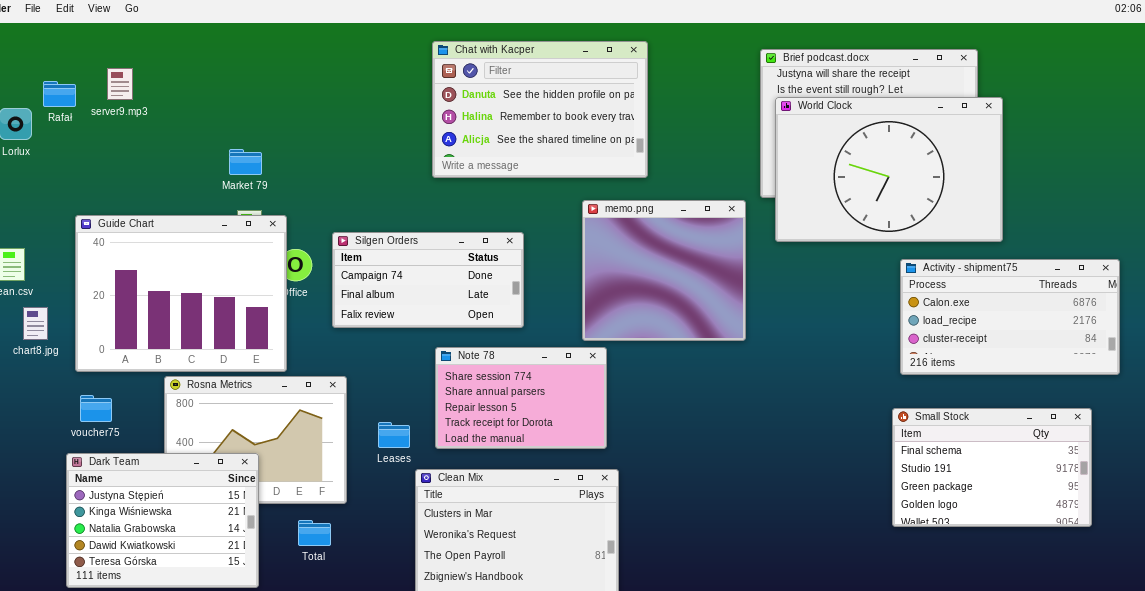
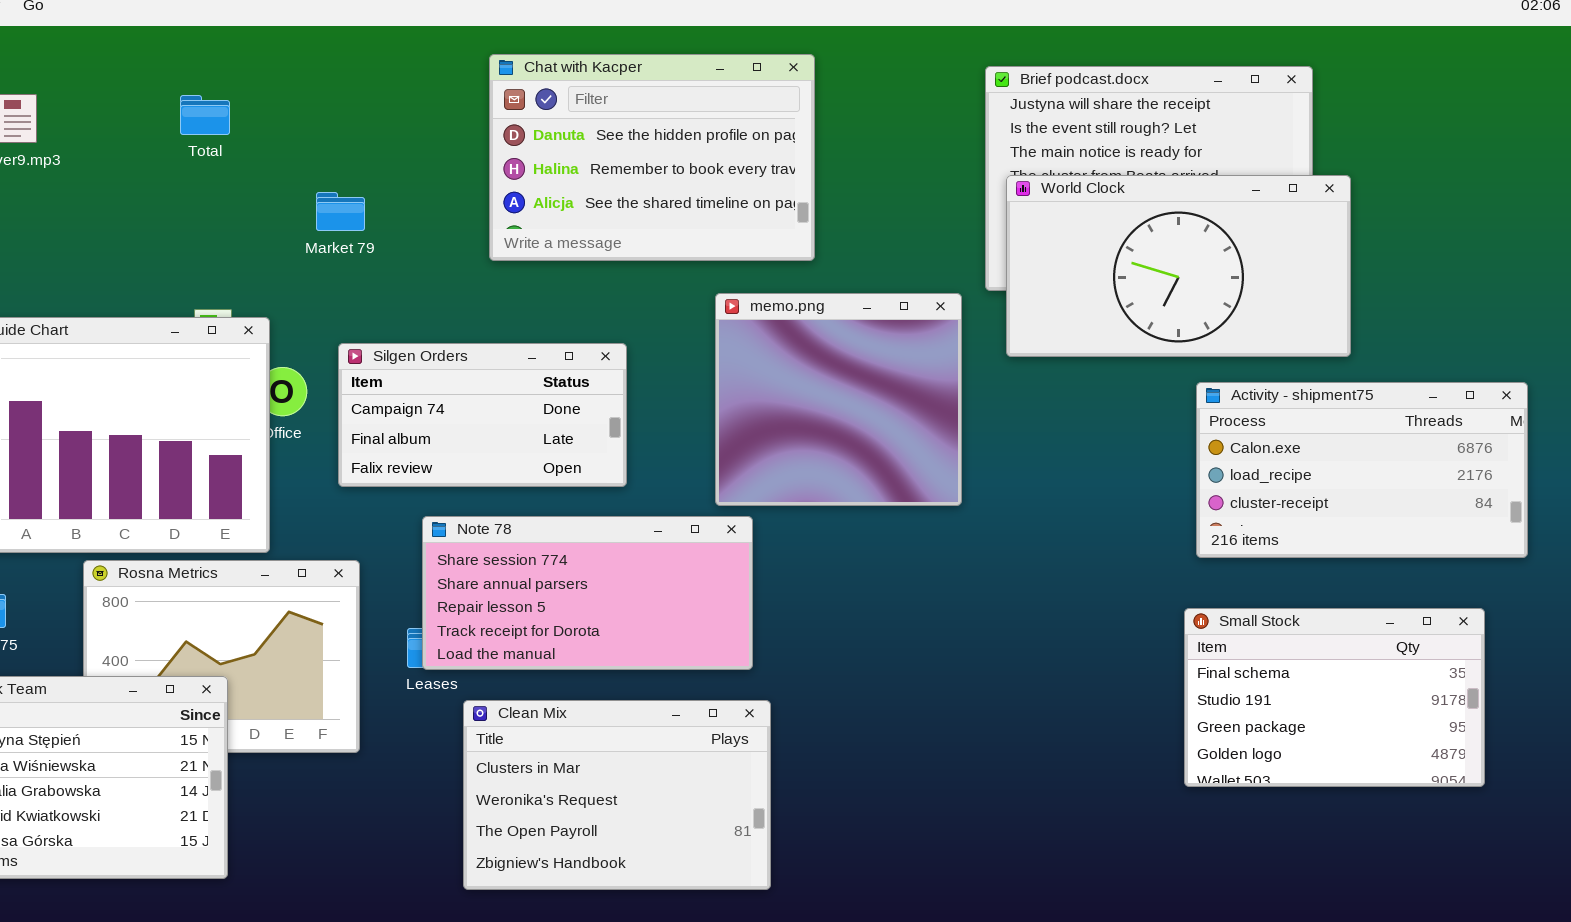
World Clock: [775,97,1003,242] -> [1006,175,1351,357], resized
Market 79: [229,149,262,175] -> [316,192,365,231], moved
Note 78: [435,347,607,449] -> [422,516,753,670], resized
Total: [298,520,331,546] -> [180,95,230,135], moved

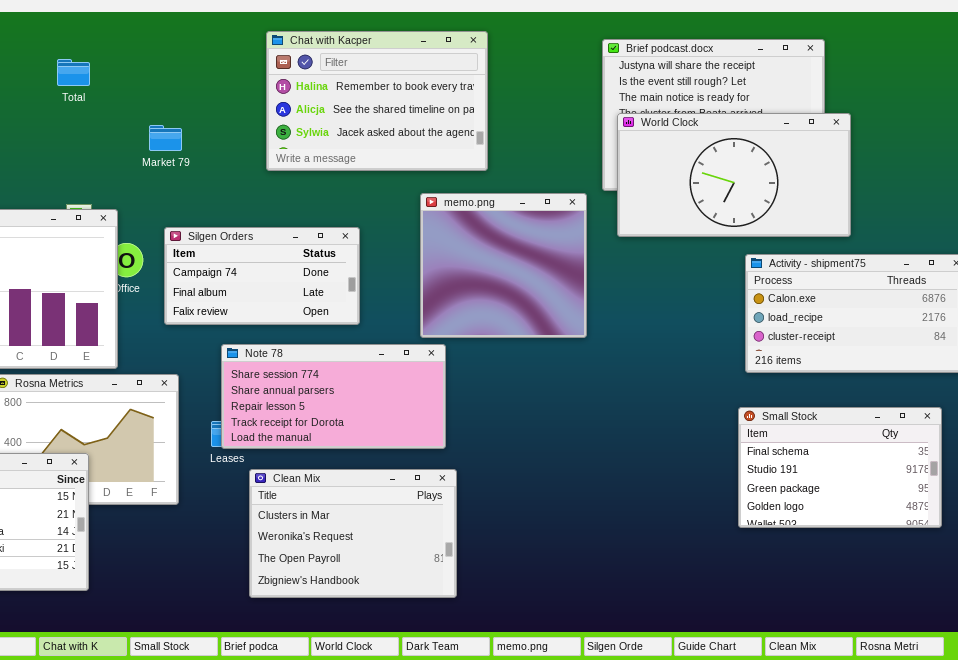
Chat with Kacper: [489,54,815,261] -> [266,31,488,171], scrolled down 1 row

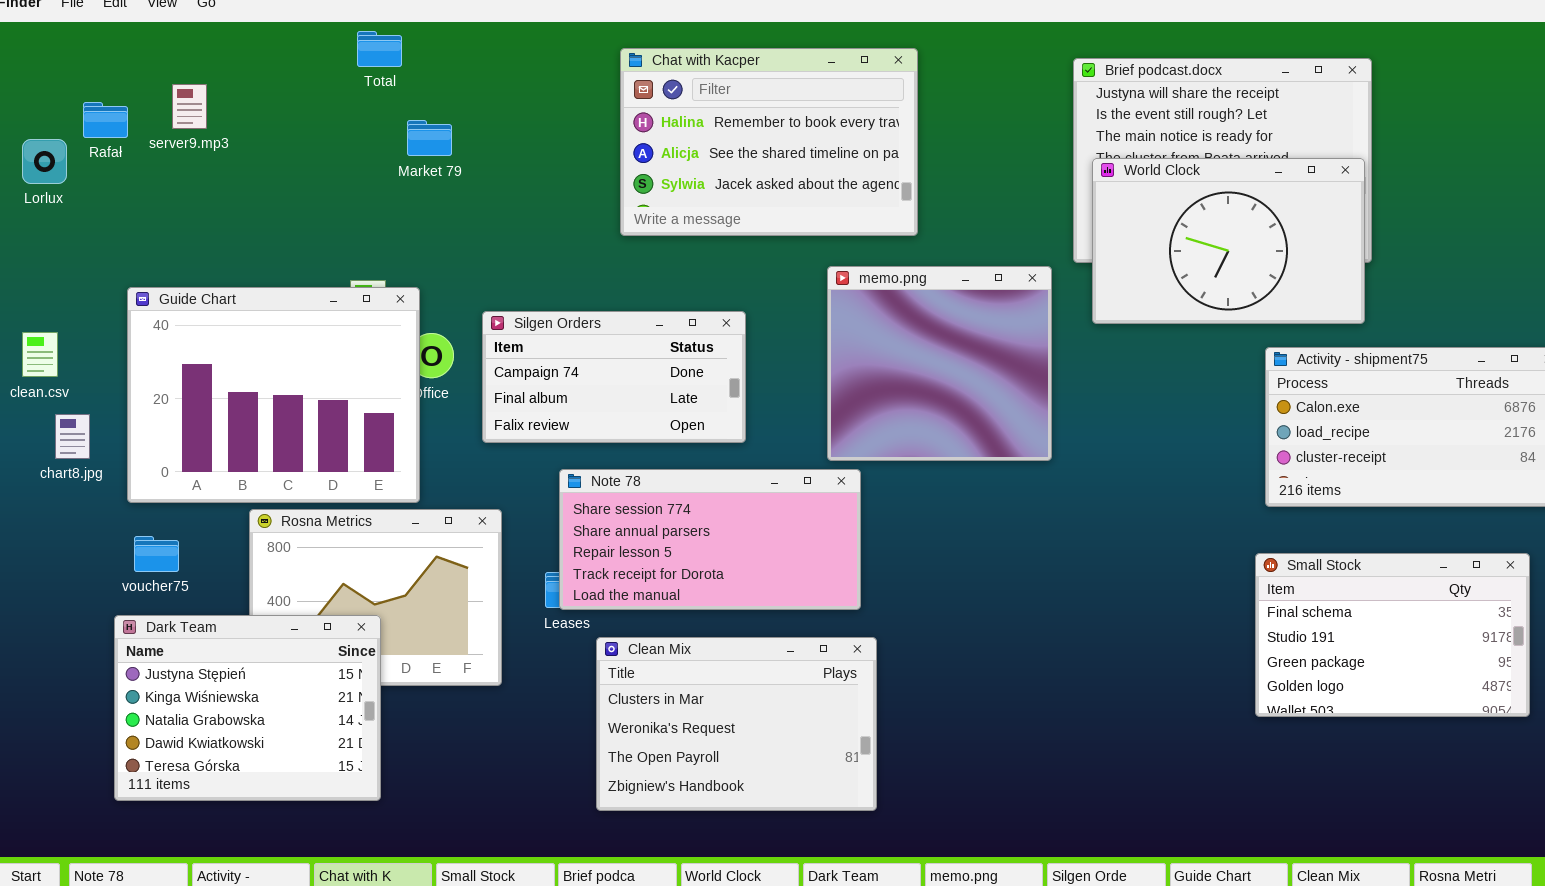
Total: [57,59,90,86] -> [357,31,402,67], moved
World Clock: [617,113,851,237] -> [1092,158,1365,324], resized
Market 79: [149,125,182,151] -> [407,120,452,156], moved

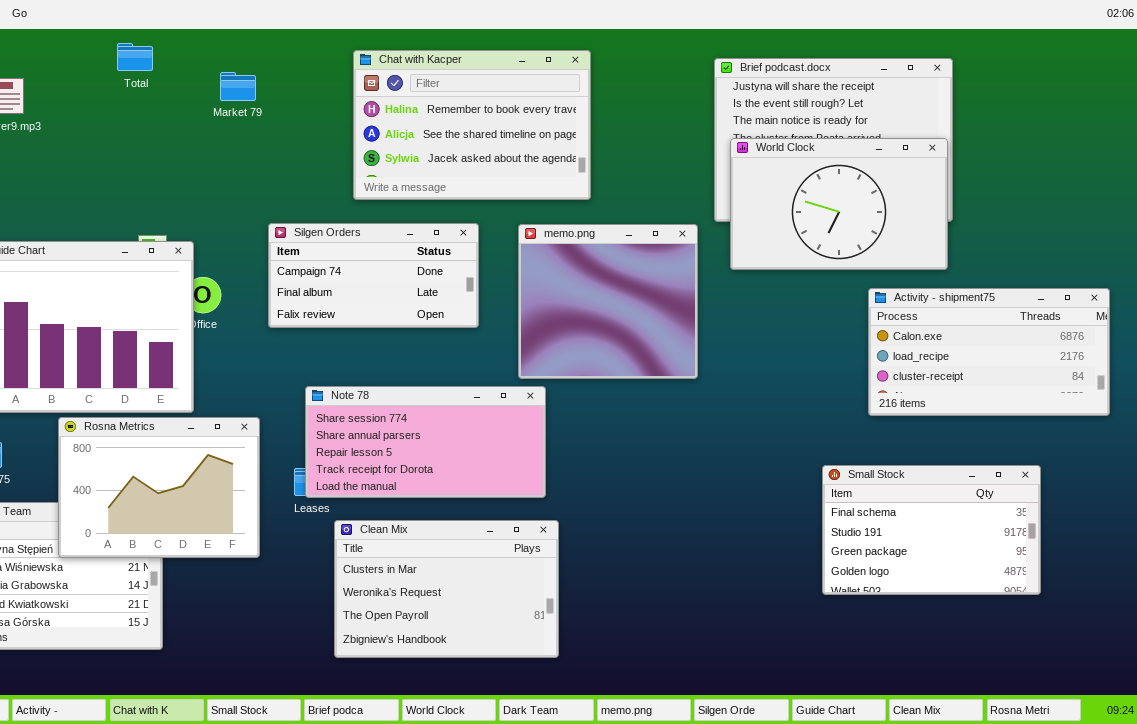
Total: [357,31,402,67] -> [117,43,153,71], moved
Market 79: [407,120,452,156] -> [220,72,256,101], moved
Silgen Orders: [482,311,746,443] -> [268,223,479,328], moved
Rosna Metrics: [249,509,502,686] -> [58,417,260,558], raised
Small Stock: [1255,553,1530,717] -> [822,465,1041,595], moved

